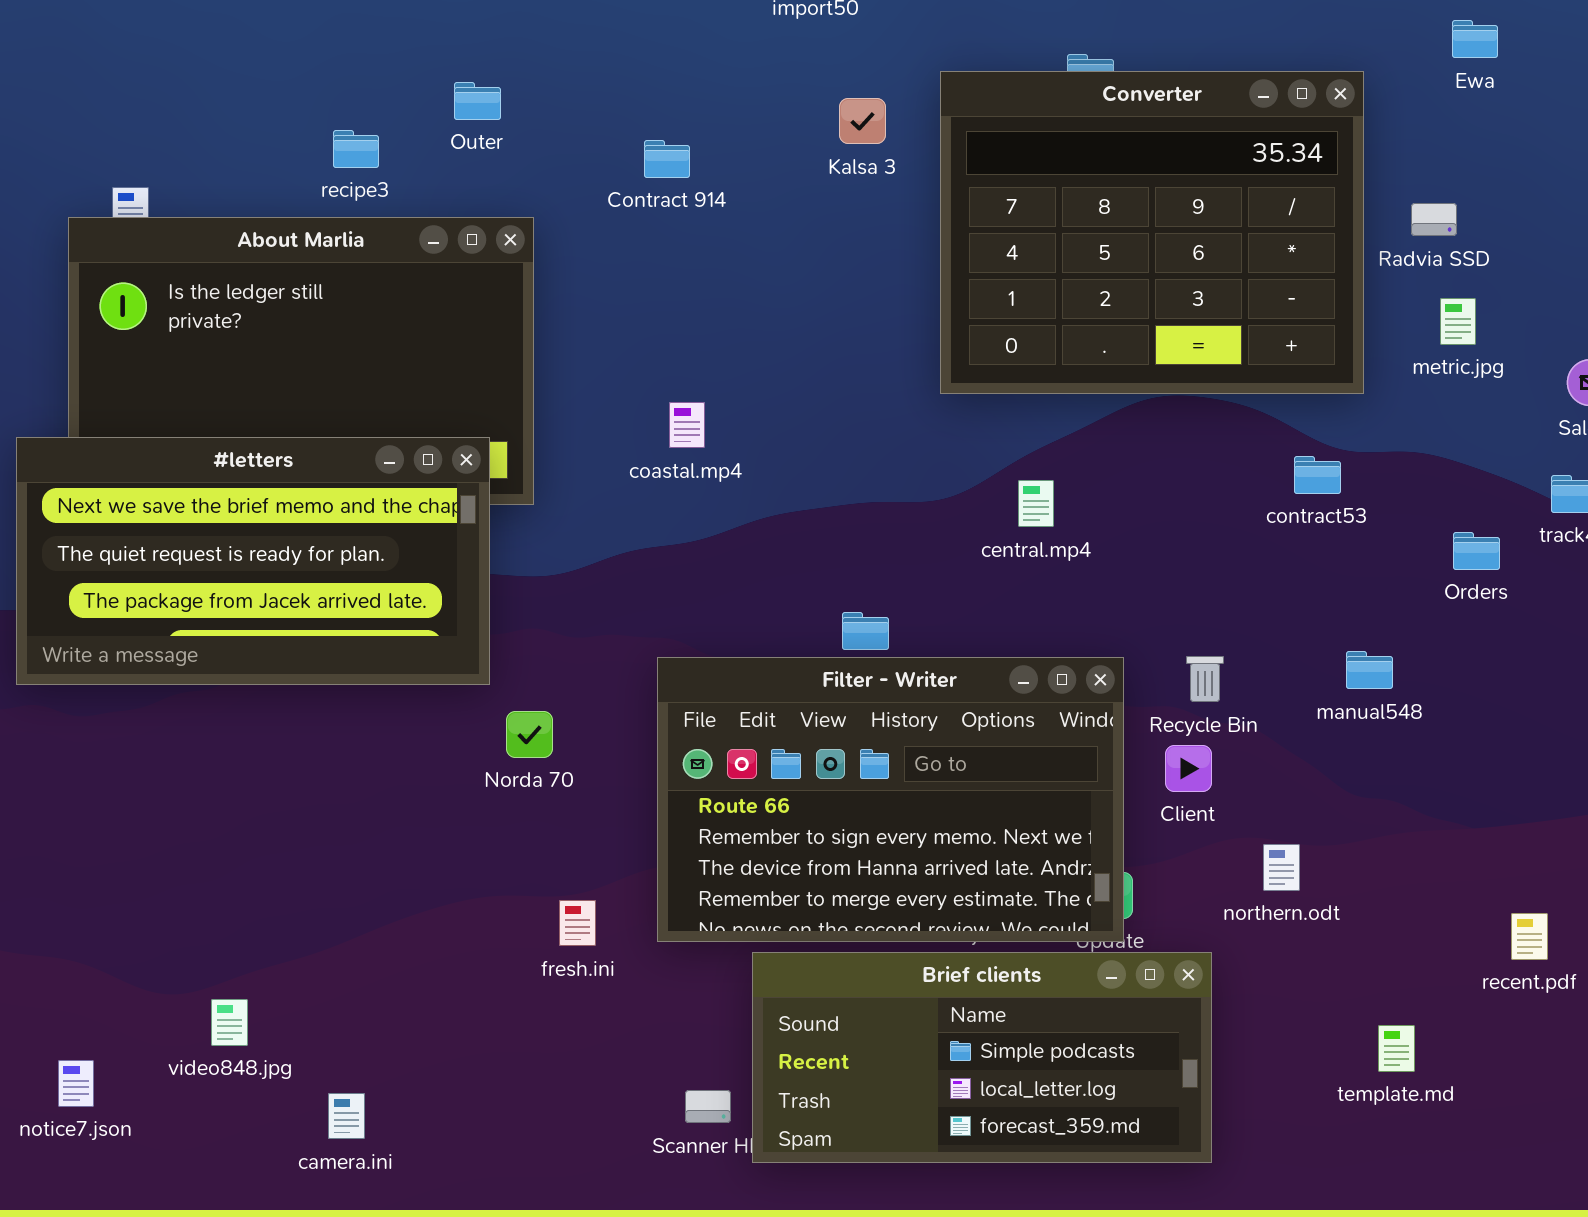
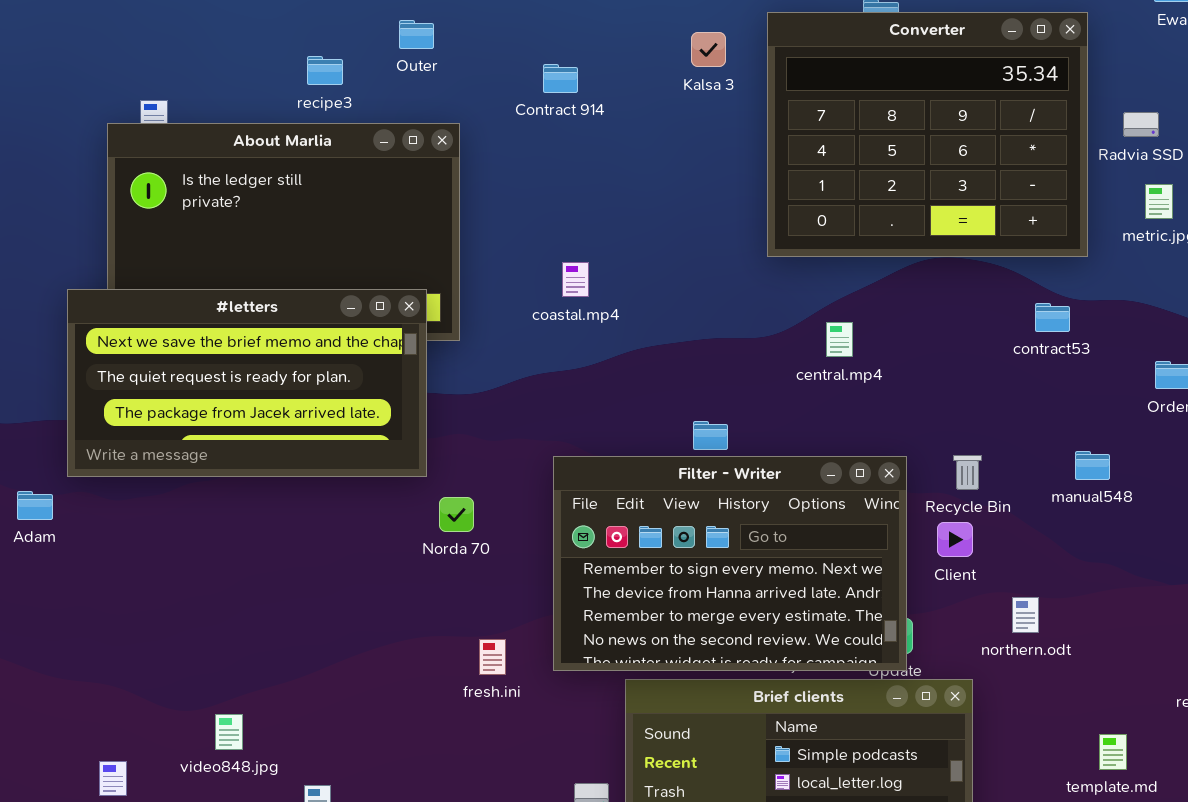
Filter - Writer: [657,657,1124,942] -> [553,456,907,671], scrolled down 1 row

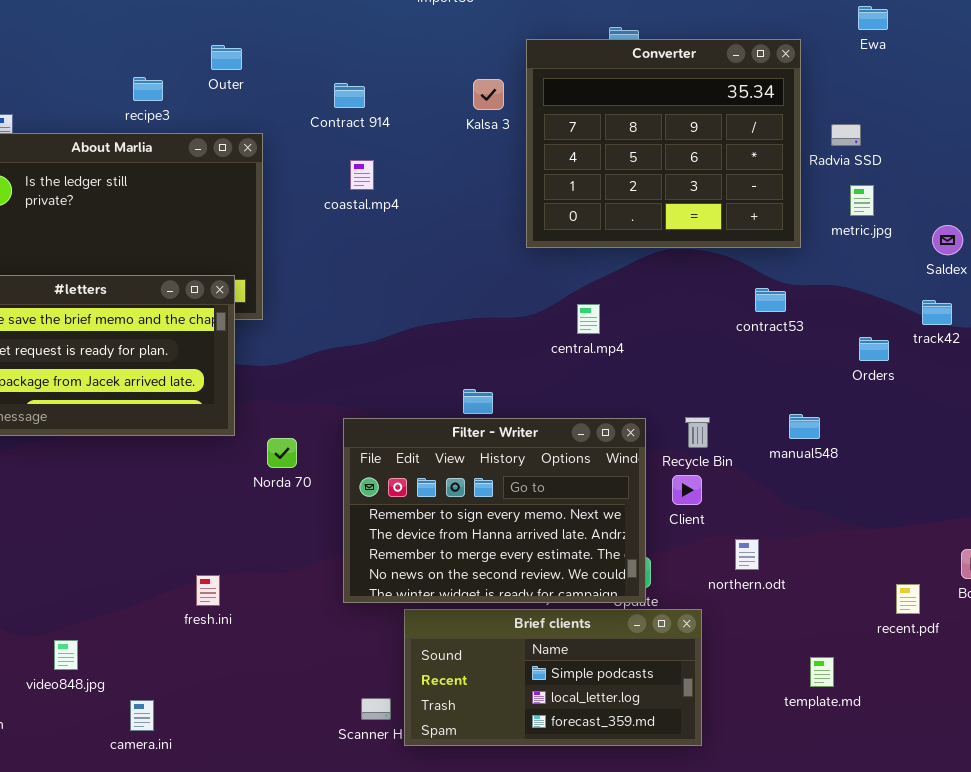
Kalsa 3: [691,32,726,67] -> [473,79,504,110], moved
coastal.mp4: [562,262,589,297] -> [350,160,374,190], moved
Norda 70: [439,497,474,532] -> [267,438,297,468], moved
fresh.ini: [479,639,506,675] -> [196,575,220,606], moved

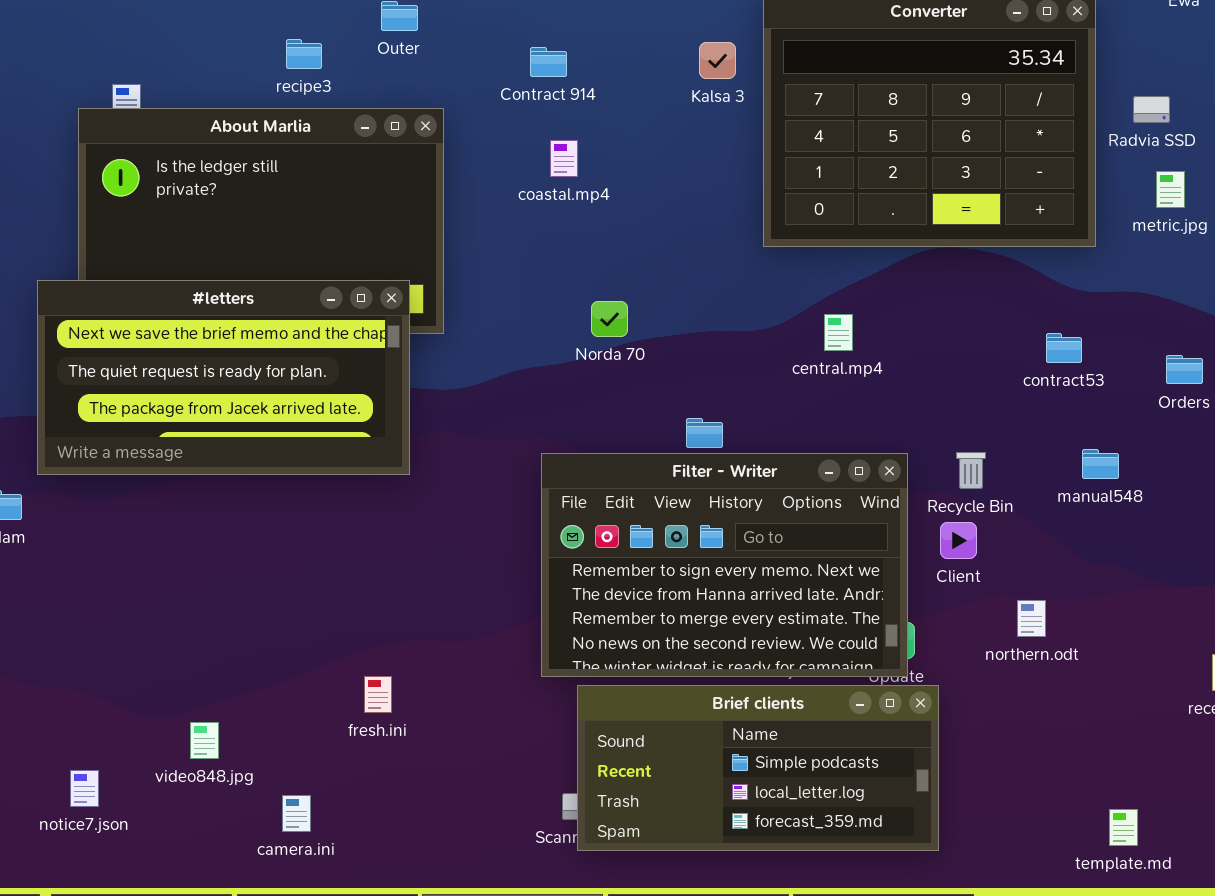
contract53: [755,288,786,312] -> [1046,333,1082,363], moved
Norda 70: [267,438,297,468] -> [591,301,628,337], moved
fresh.ini: [196,575,220,606] -> [364,676,392,713], moved
Brief clients: [404,609,702,746] -> [577,685,939,851], moved
template.md: [810,657,834,687] -> [1109,809,1138,846], moved

